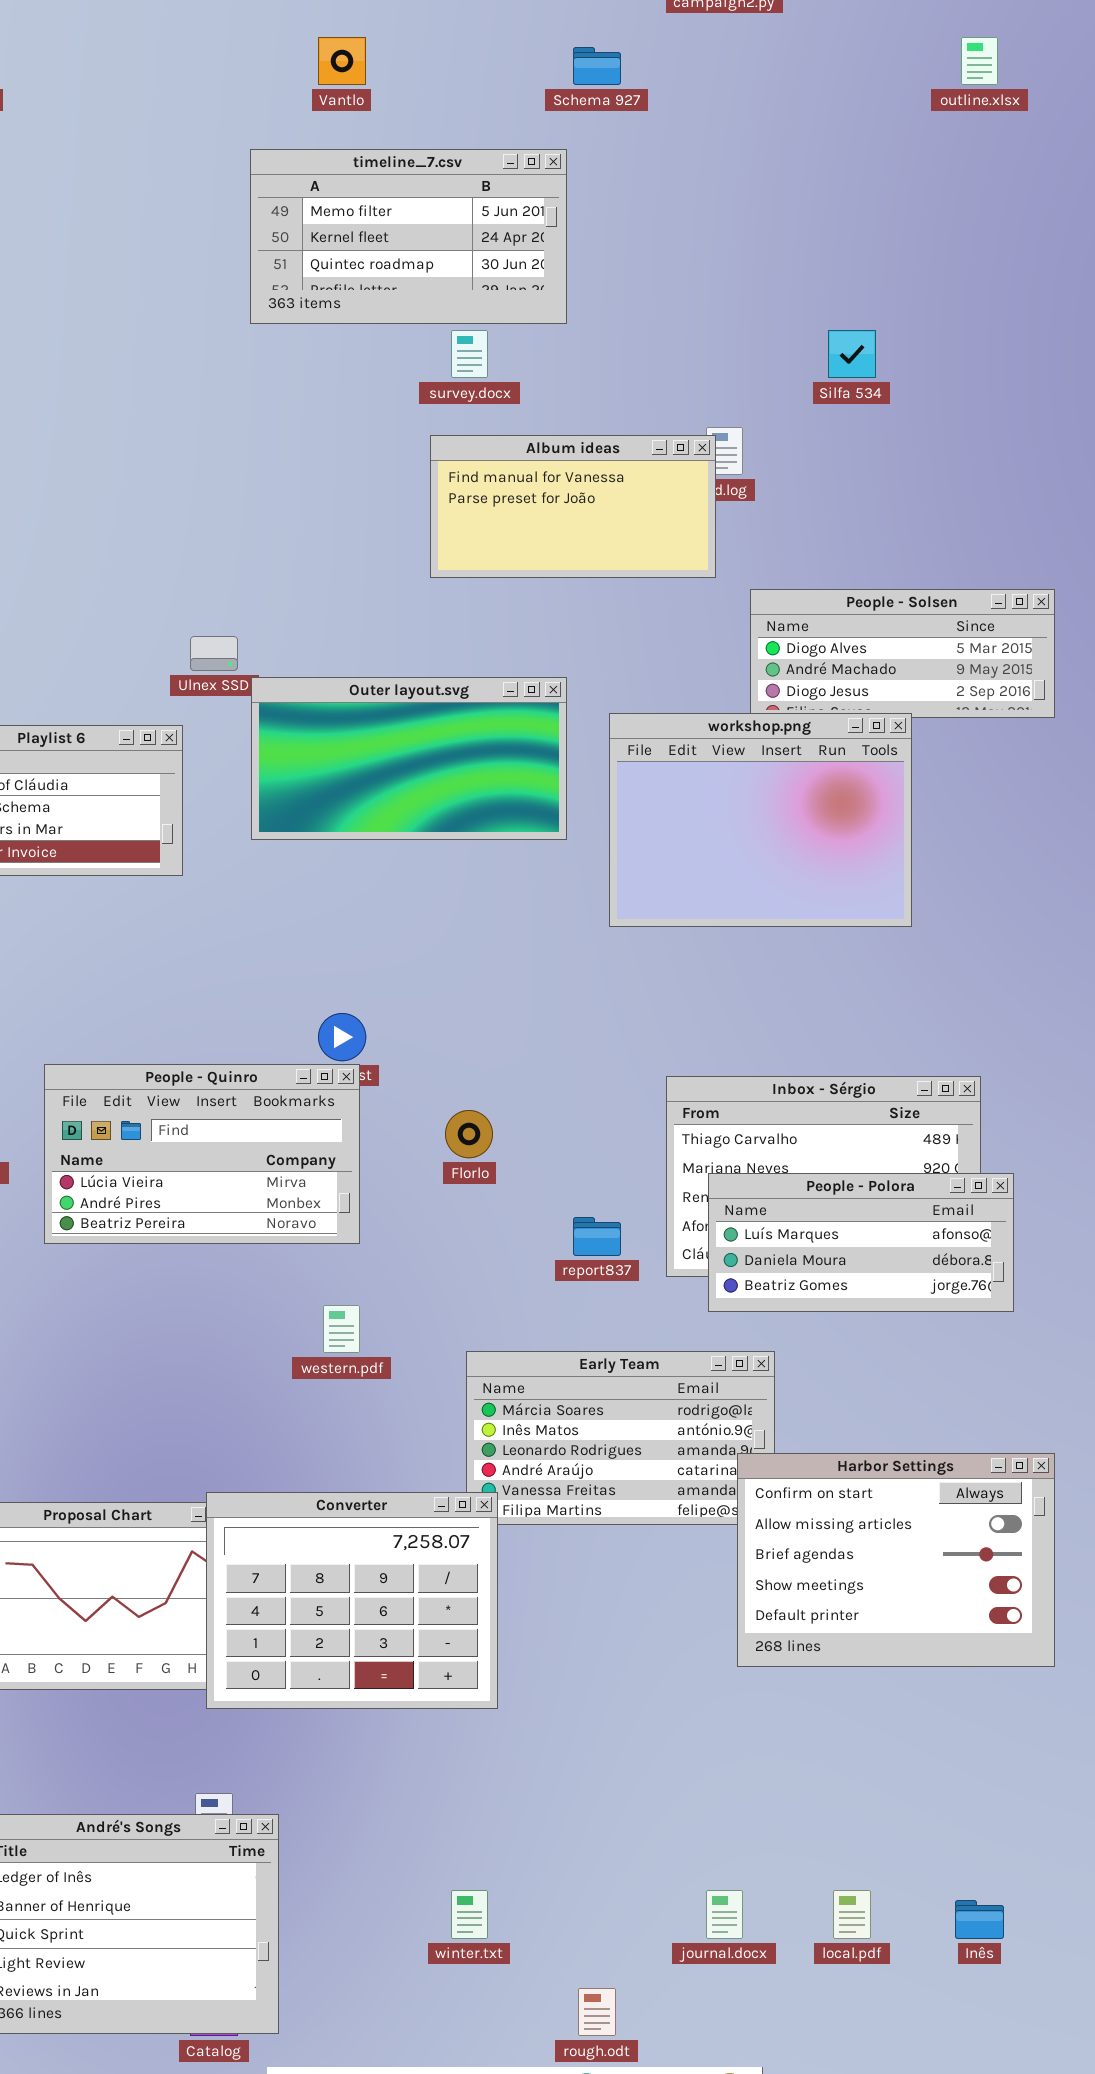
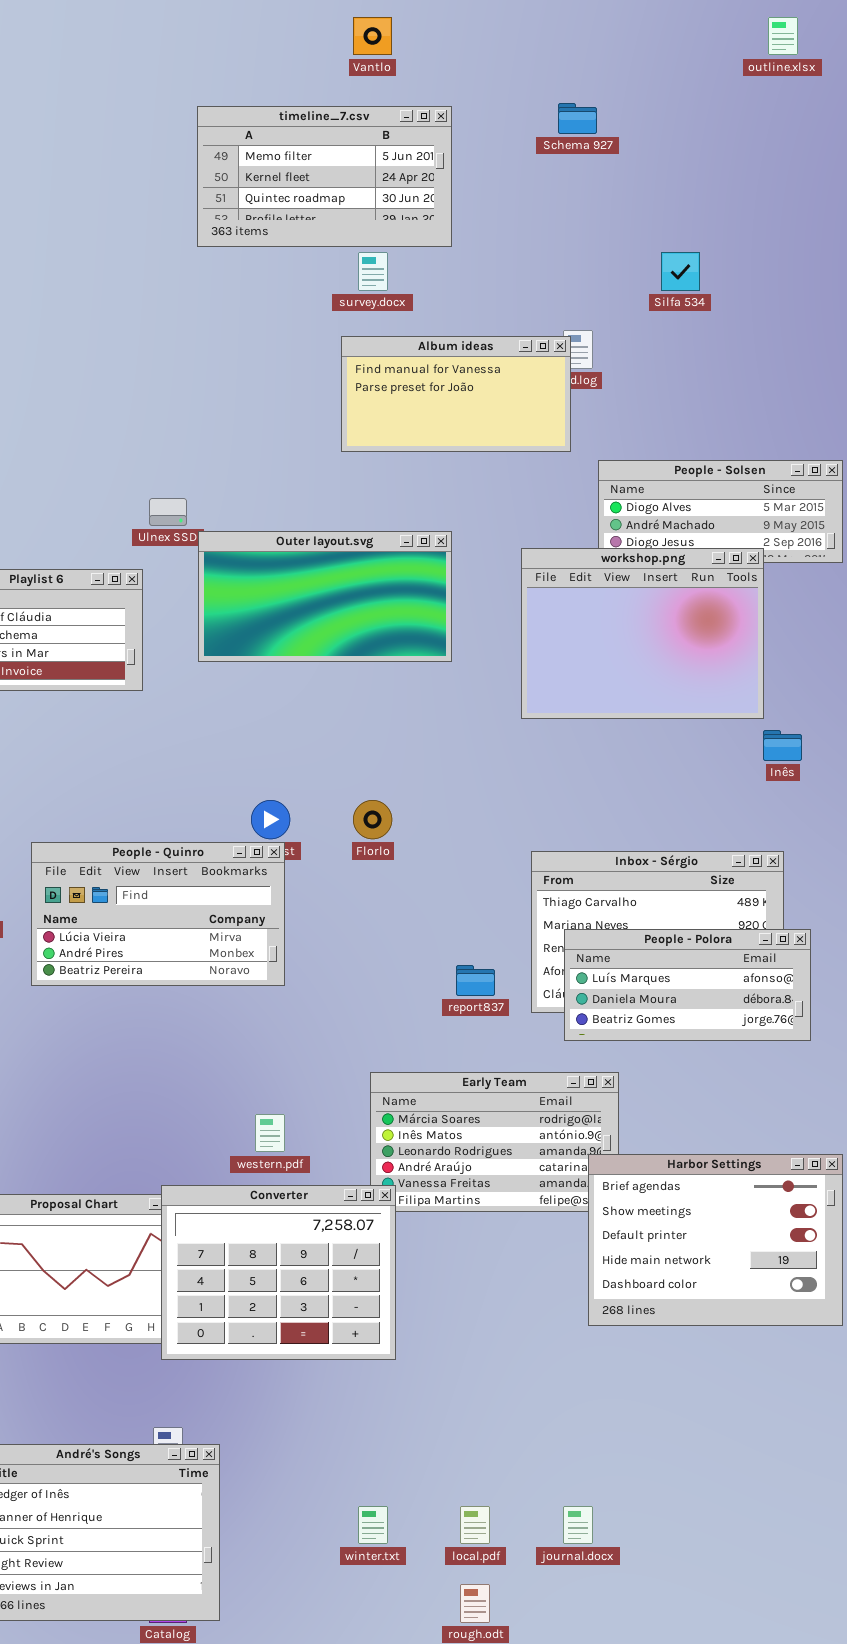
Vantlo: [318,37,366,85] -> [353,17,392,55], moved
Schema 927: [573,47,621,85] -> [558,103,597,134], moved
workshop.png: [609,713,912,927] -> [521,548,764,719], moved
Florlo: [445,1110,493,1158] -> [353,800,392,839], moved
western.pdf: [323,1305,360,1353] -> [255,1114,285,1152], moved
Harbor Settings: [737,1453,1055,1667] -> [588,1154,843,1326], scrolled down 2 rows
local.pdf: [833,1890,871,1939] -> [460,1506,490,1544], moved
Inês: [955,1900,1004,1939] -> [763,730,802,761], moved

